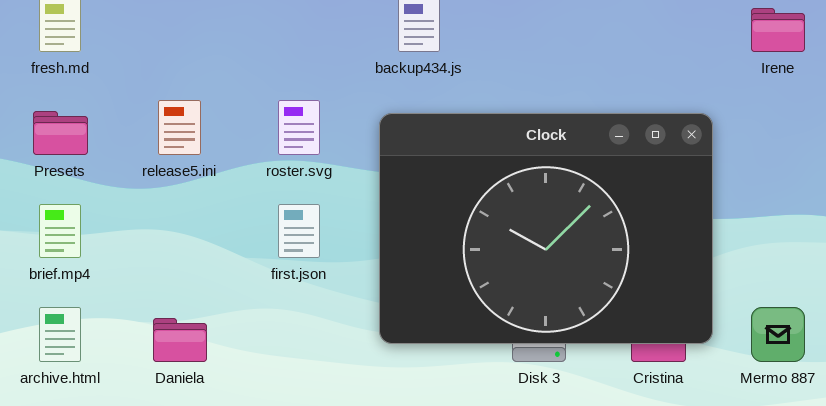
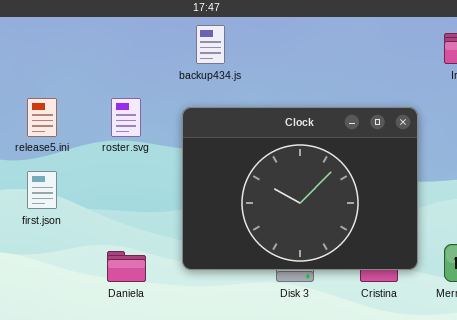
first.json: [278,204,320,258] -> [27,171,57,209], moved
Daniela: [153,318,207,362] -> [107,251,146,282], moved

